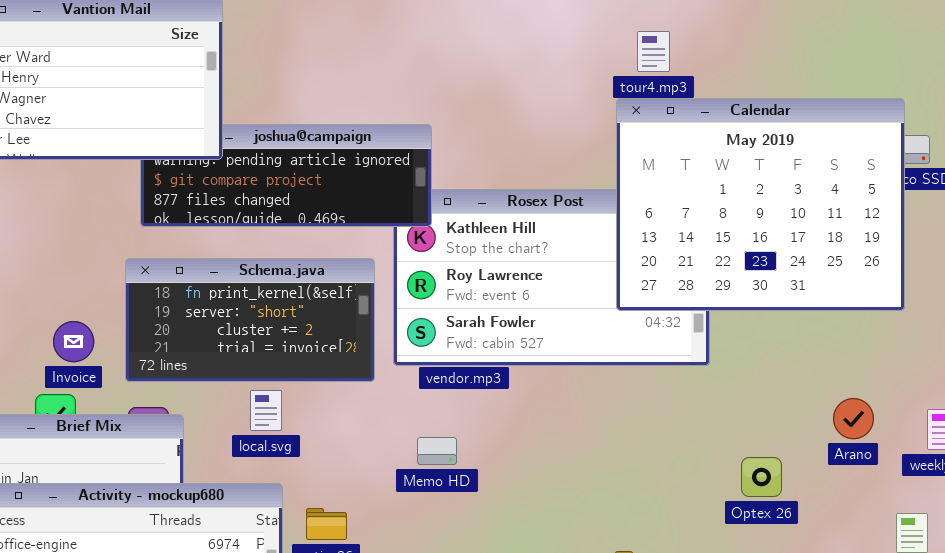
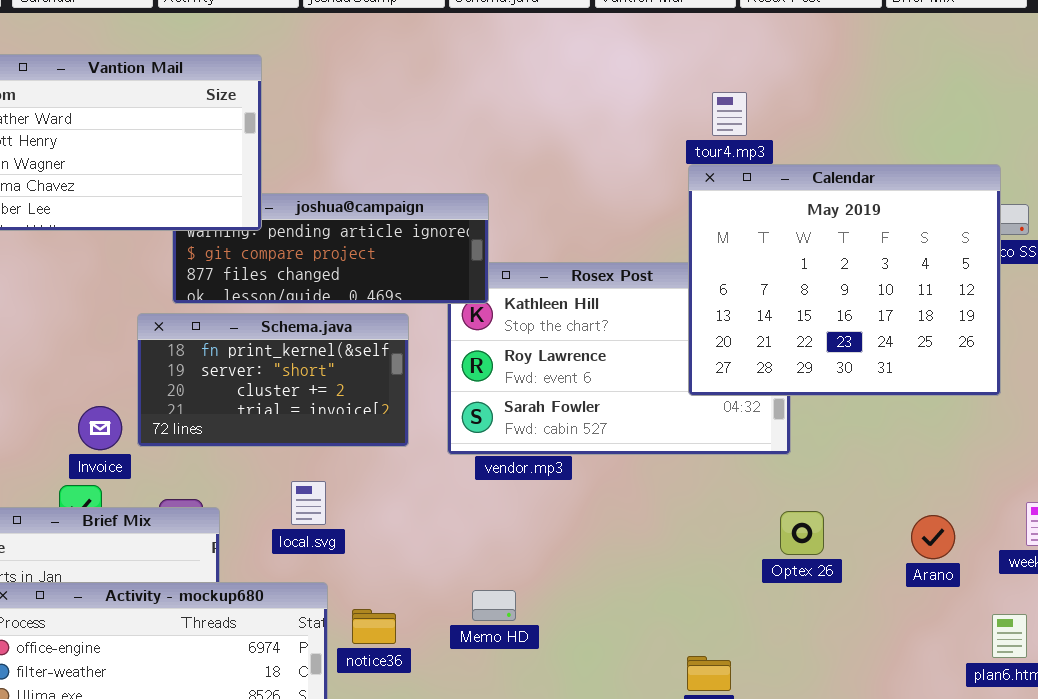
Schema.java: [125,258,375,382] -> [137,313,409,447], moved
Arano: [833,398,874,439] -> [911,515,955,559], moved
Memo HD: [417,437,457,465] -> [472,590,516,621], moved
Optex 26: [741,457,782,497] -> [780,511,824,555], moved

